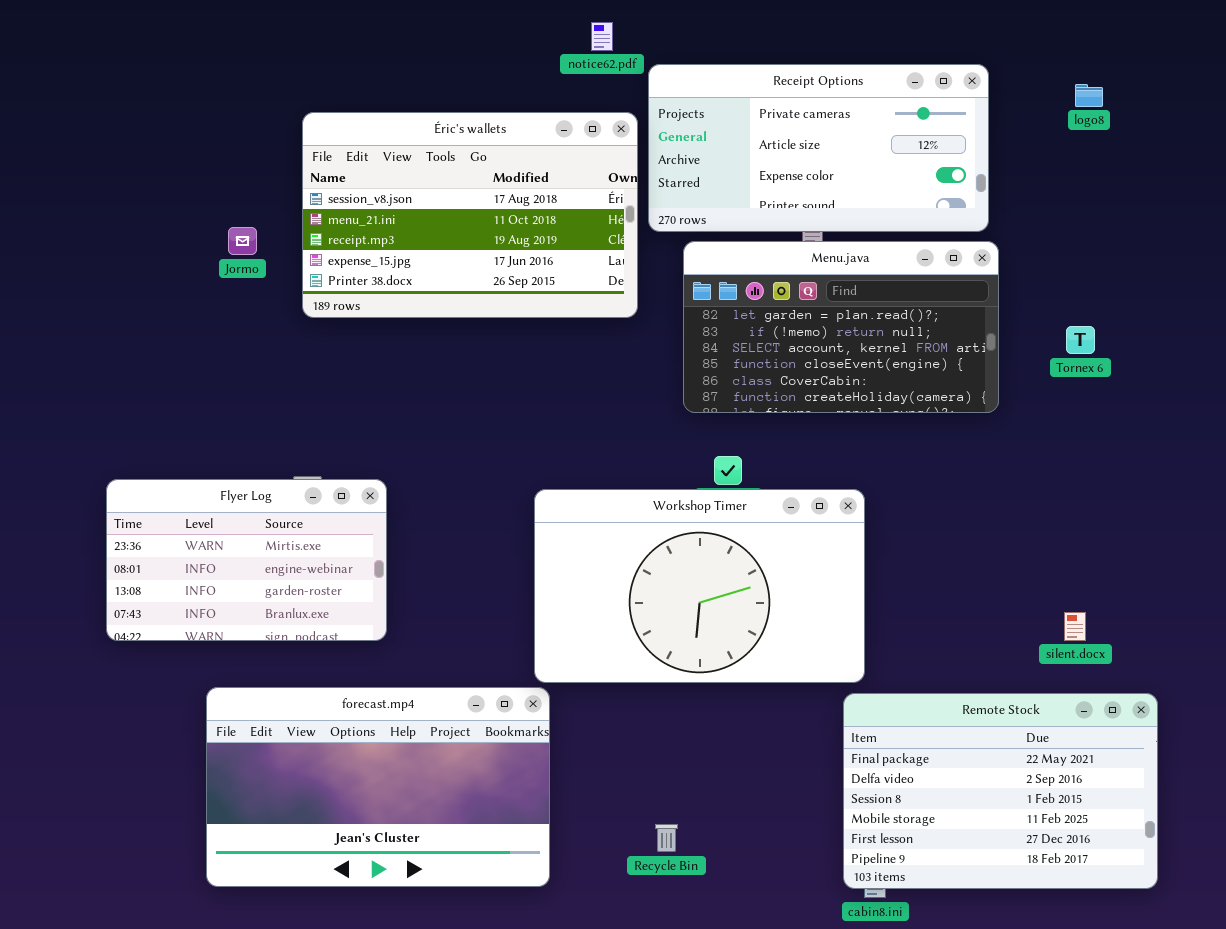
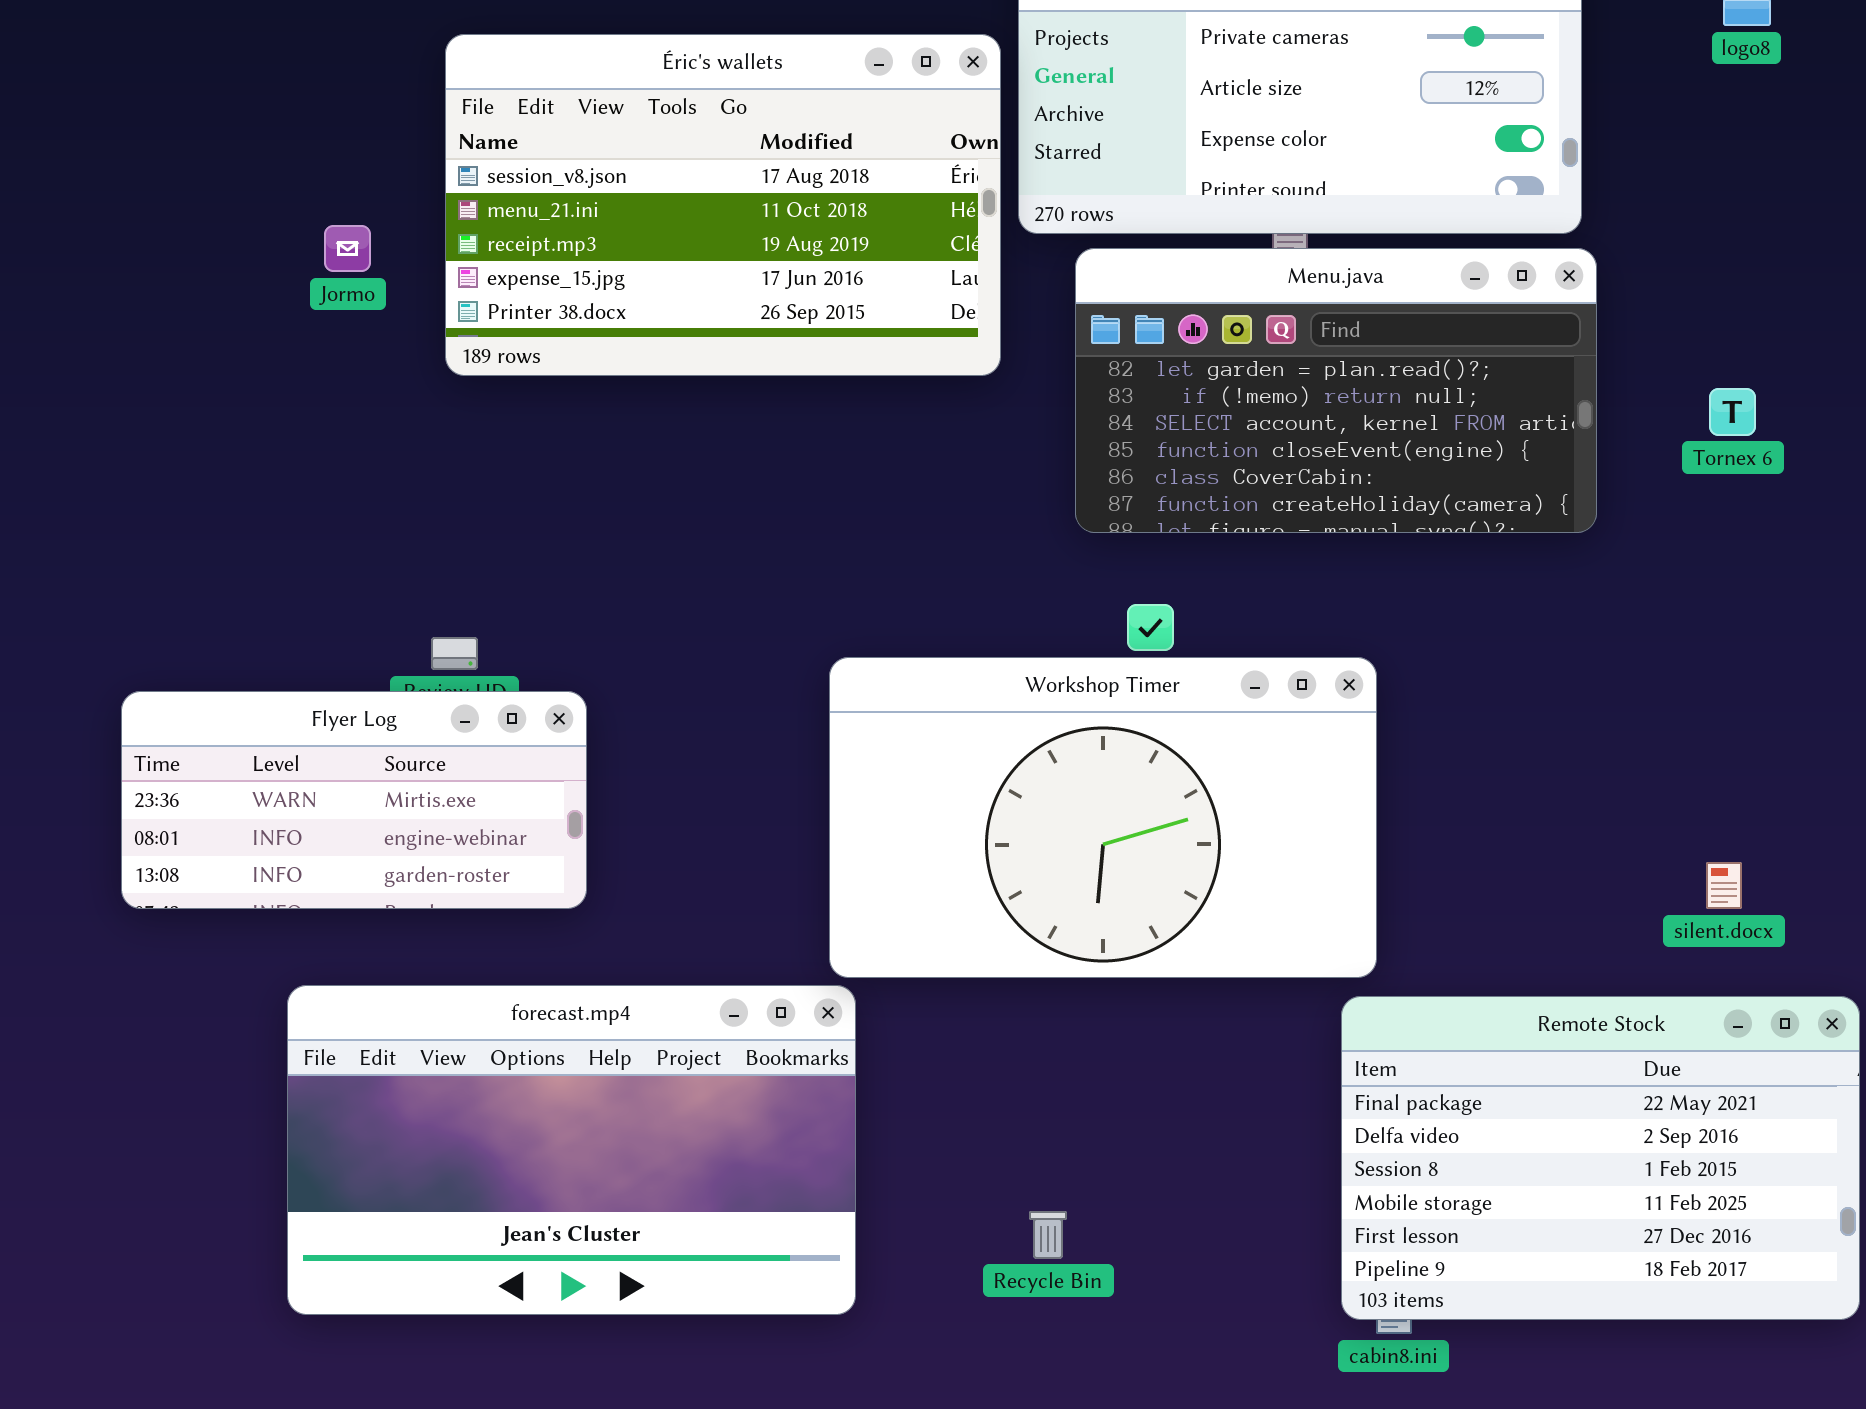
Flyer Log: [106,479,387,641] -> [121,691,587,909], resized

